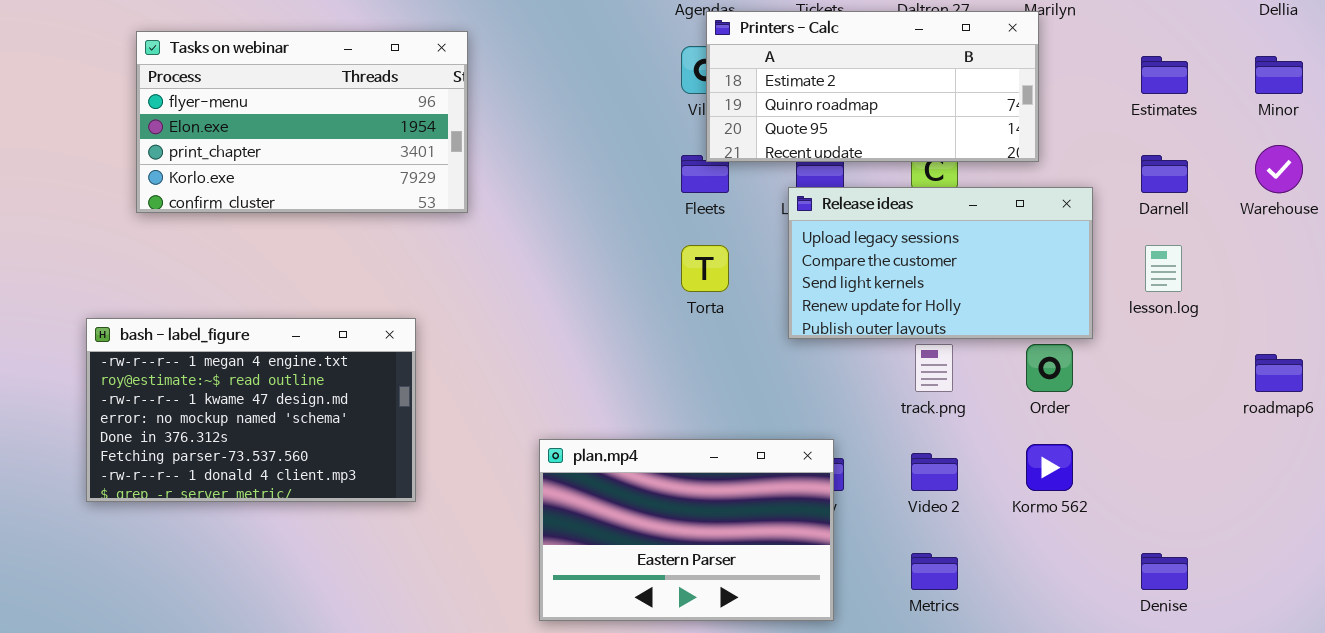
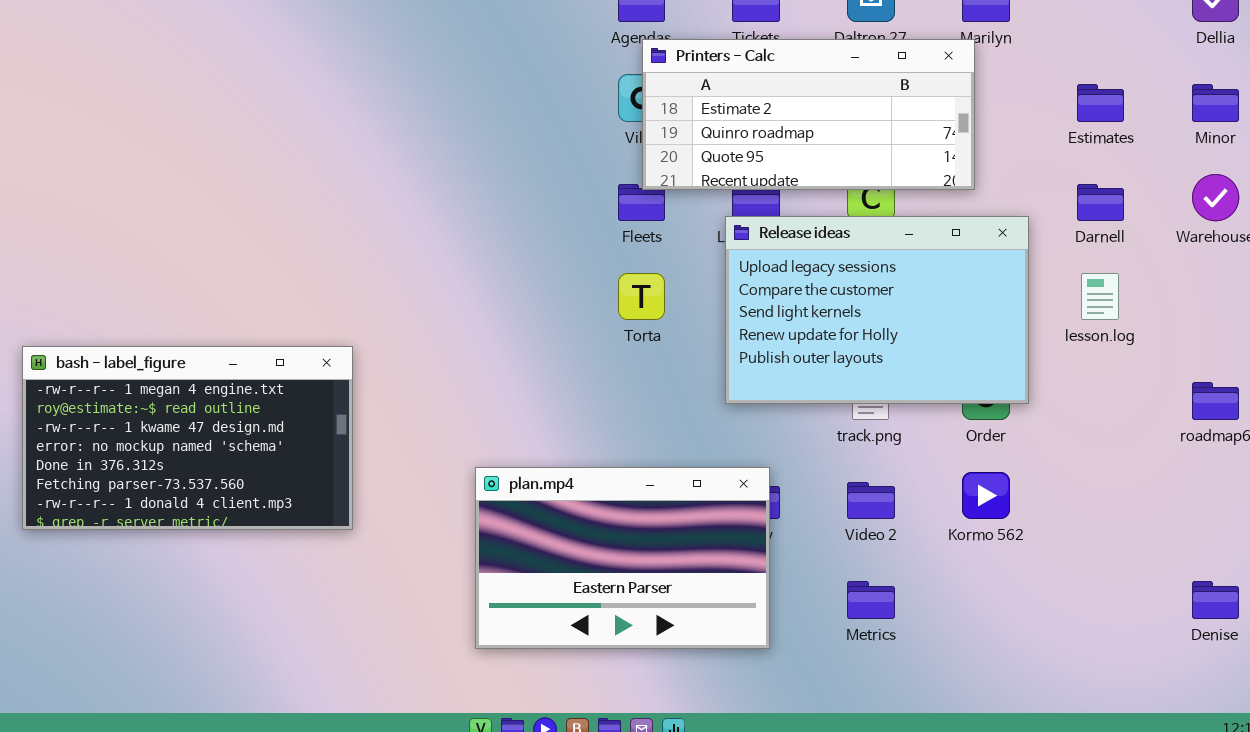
Tasks on webinar: [136,31,468,213] -> none, closed
Release ideas: [788,187,1093,339] -> [725,216,1029,404], resized
Denise: [1141,553,1188,590] -> [1192,581,1239,619], moved

